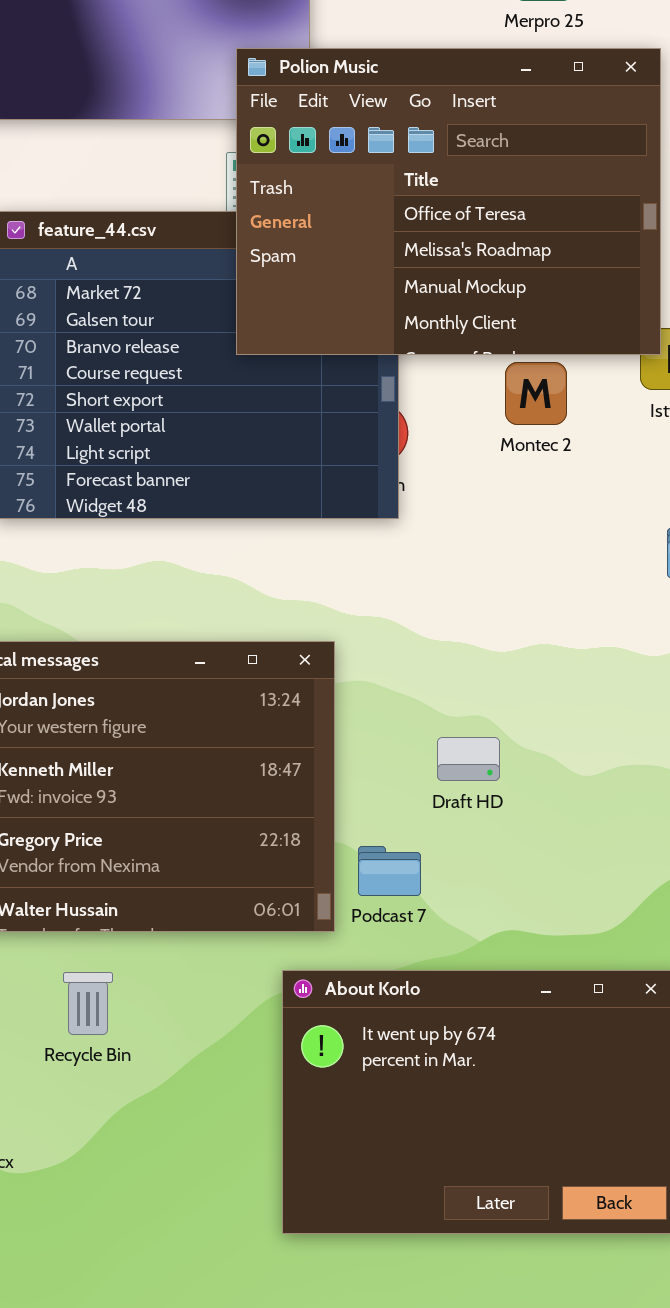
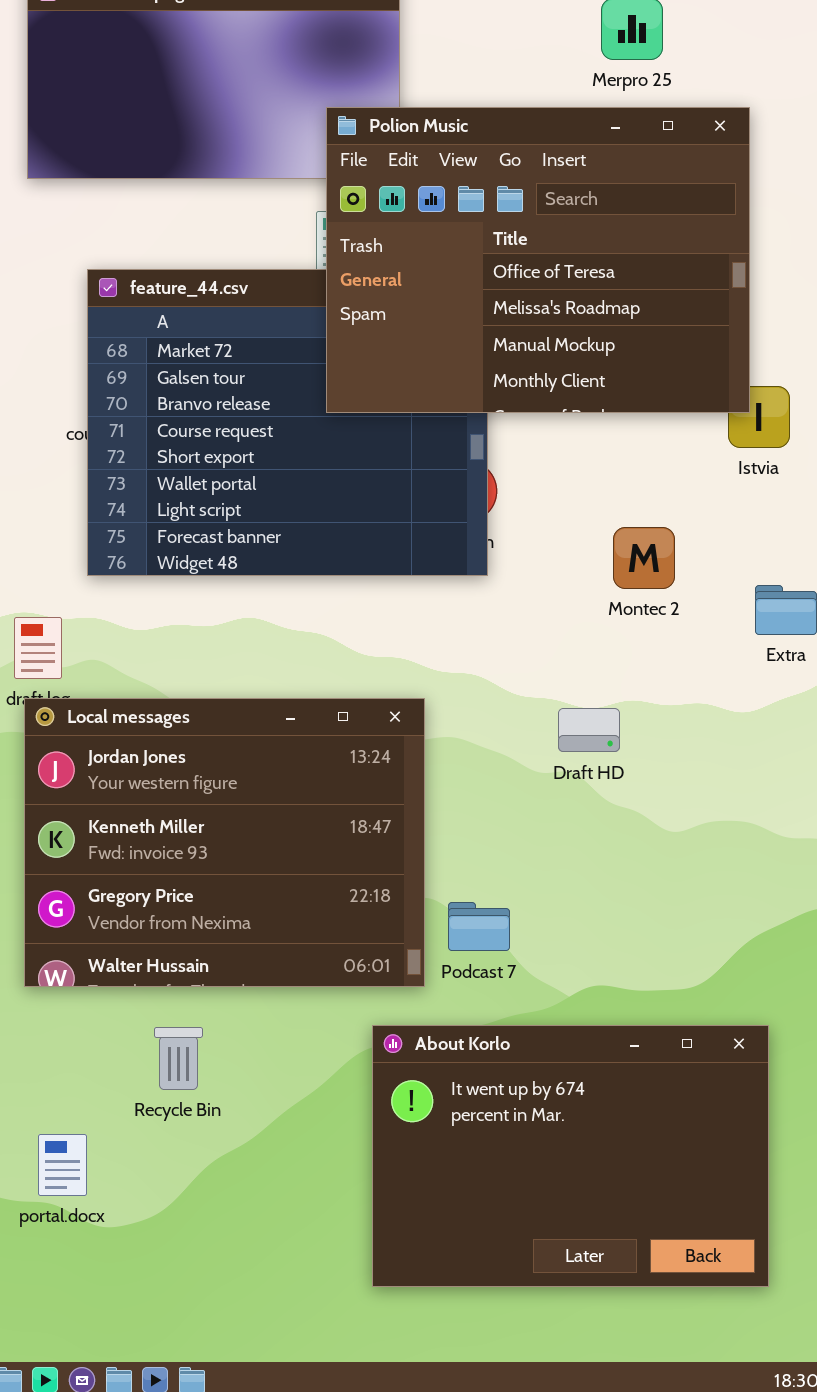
Montec 2: [505,362,567,425] -> [613,527,675,589], moved
Draft HD: [437,737,500,781] -> [558,708,620,752], moved

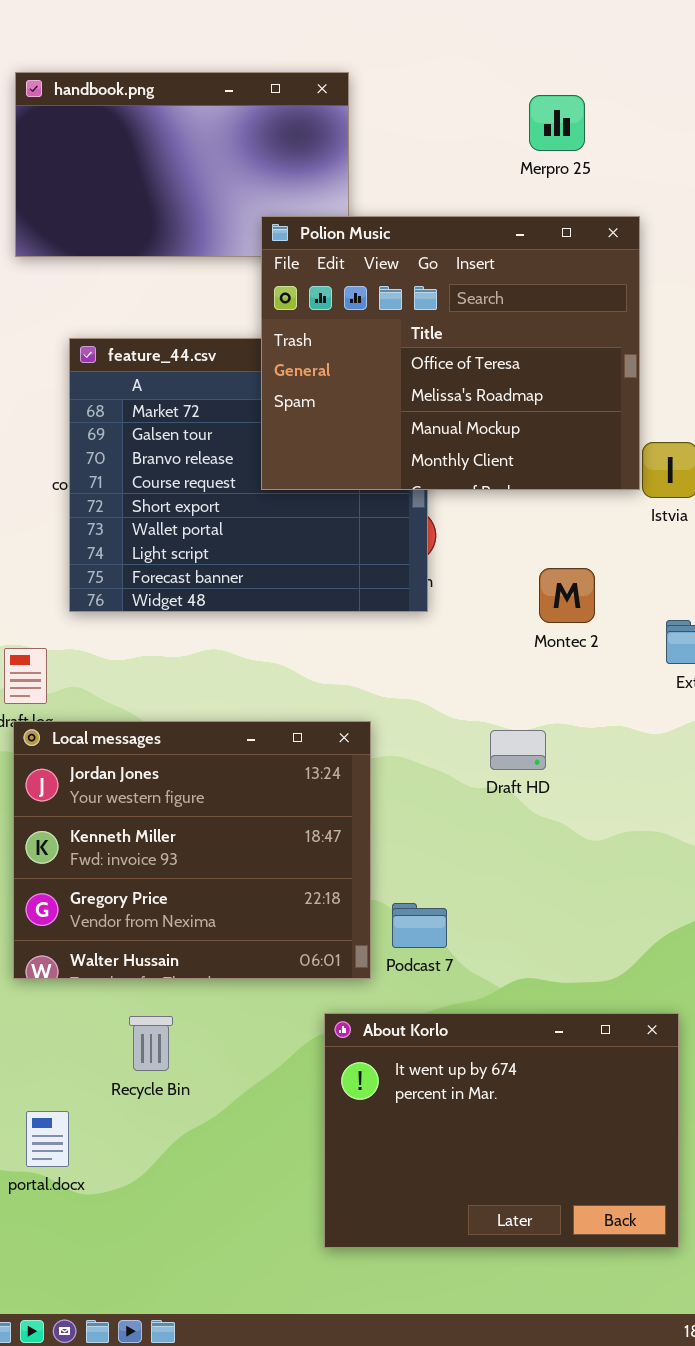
Polion Music: [326,107,750,413] -> [261,216,640,490], moved

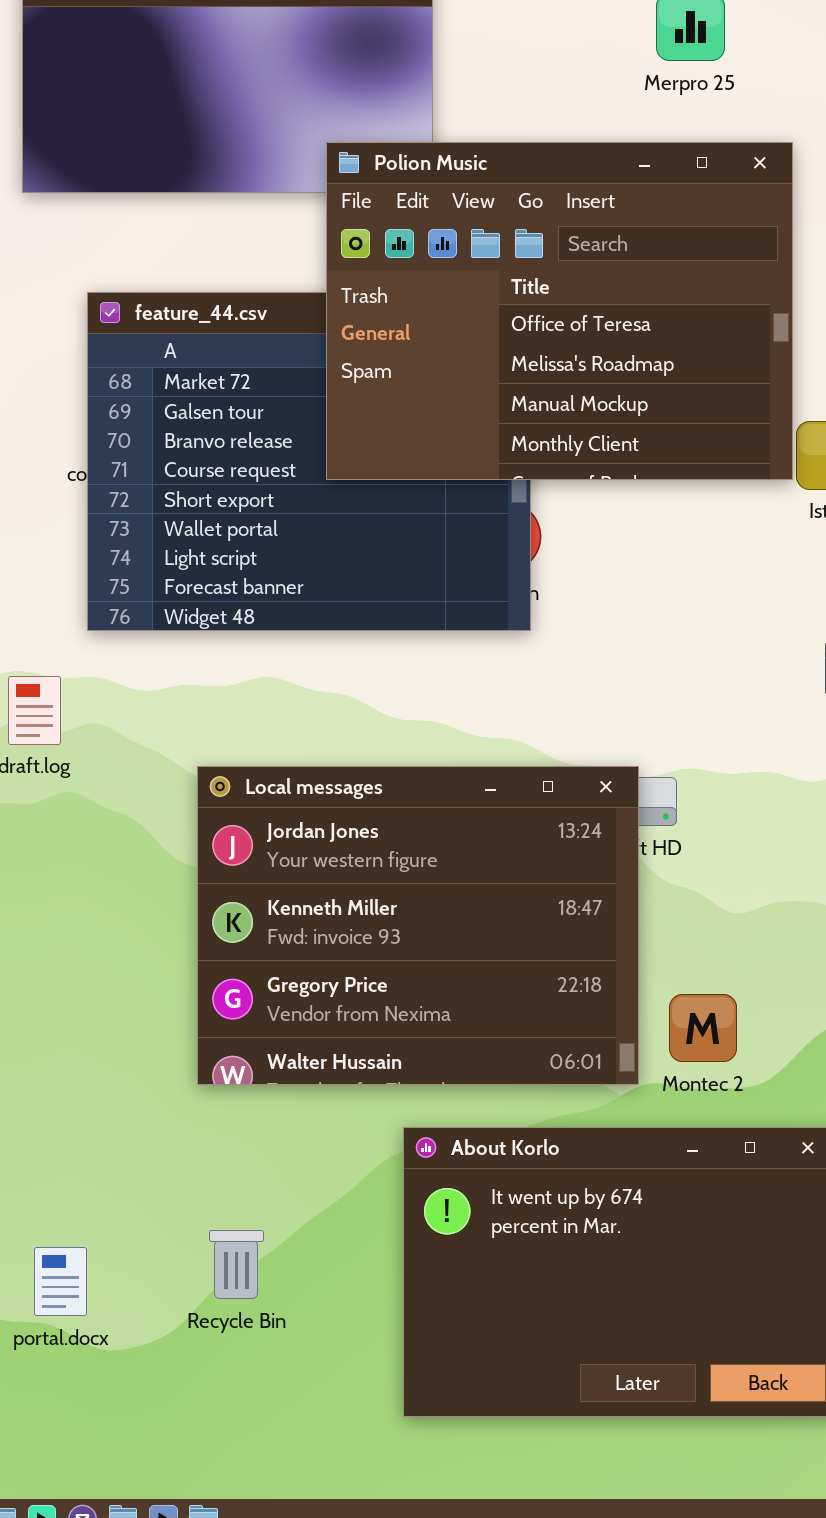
Montec 2: [539,568,595,623] -> [669,994,737,1062], moved
Local messages: [13,721,371,979] -> [197,766,639,1085], moved
Recycle Bin: [129,1016,173,1071] -> [209,1230,264,1299], moved

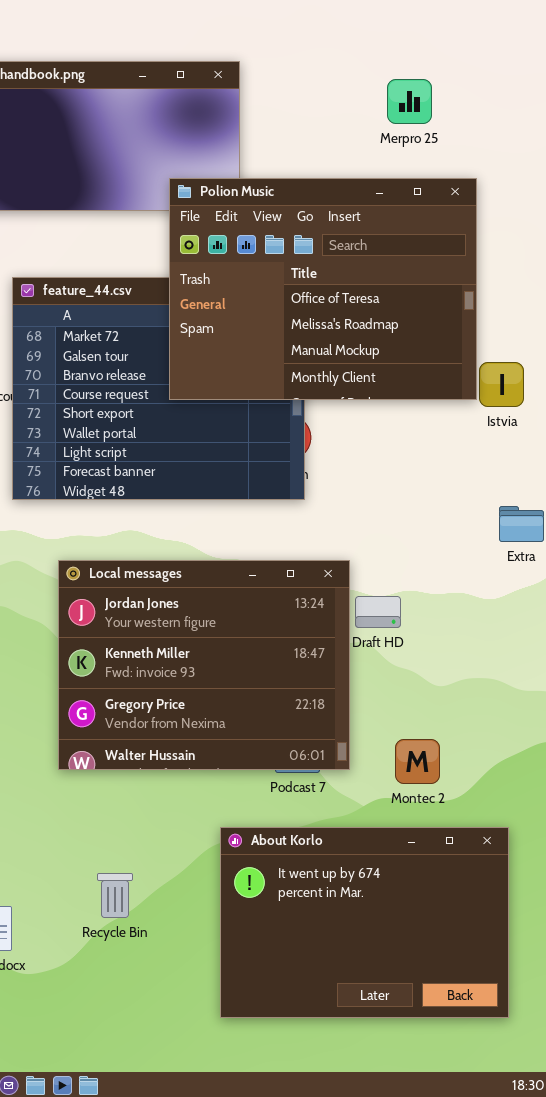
Local messages: [197,766,639,1085] -> [58,560,350,770], moved
Recycle Bin: [209,1230,264,1299] -> [97,873,133,918], moved

